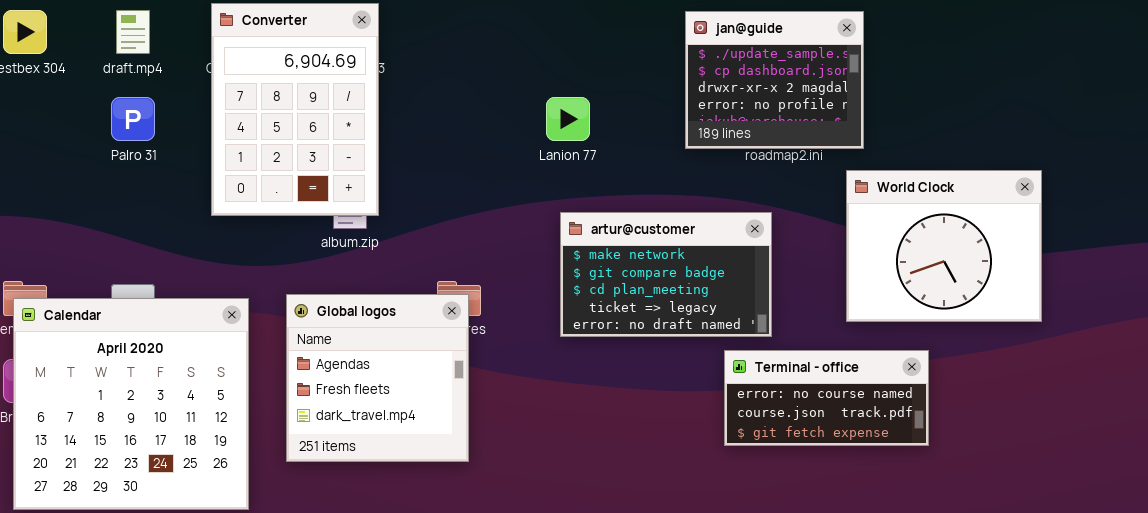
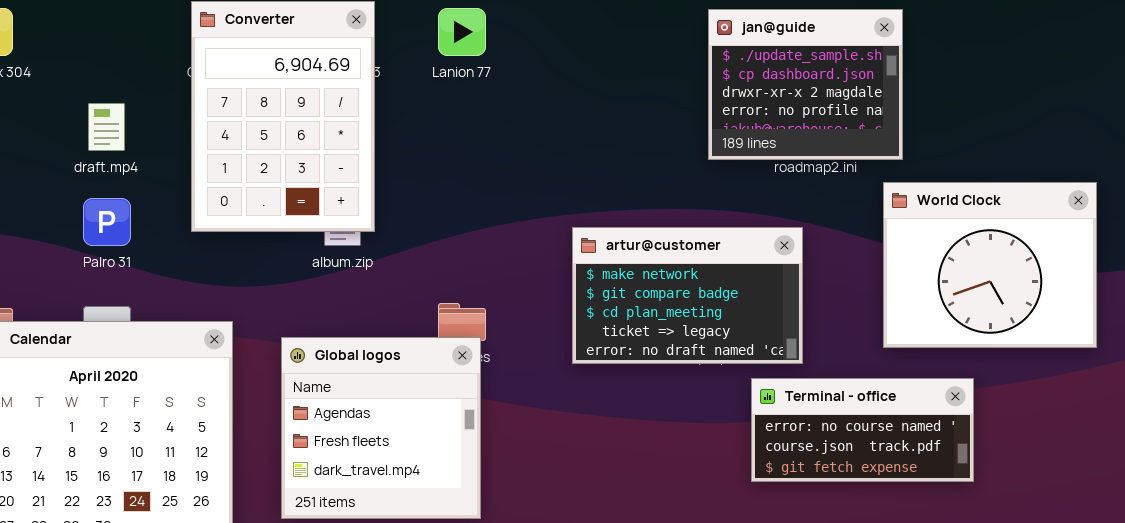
draft.mp4: [116,10,150,54] -> [88,103,125,151], moved
Palro 31: [111,97,155,141] -> [83,198,131,246], moved
Lanion 77: [546,97,590,141] -> [438,8,486,56], moved
Global logos: [286,294,469,462] -> [281,337,481,519], moved

